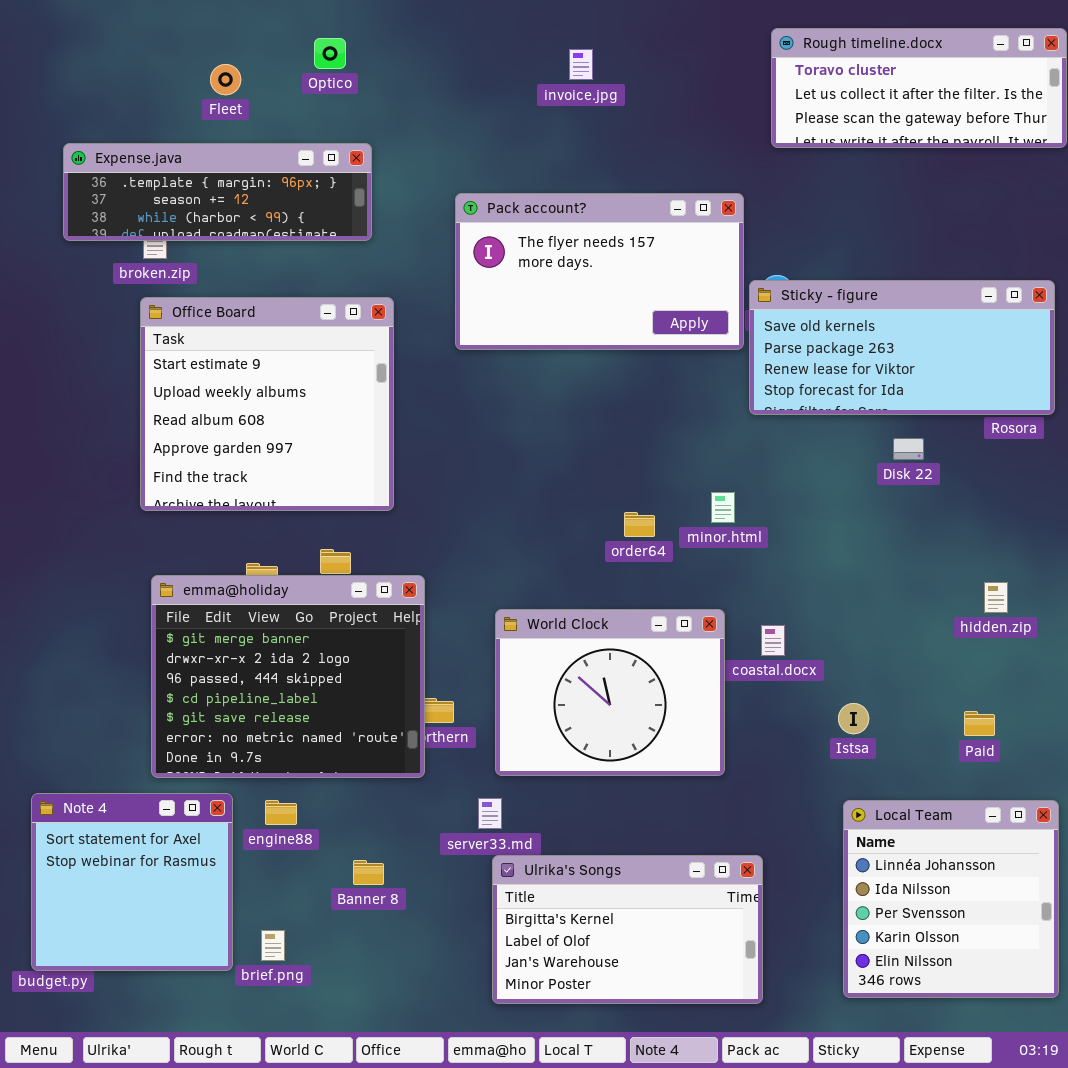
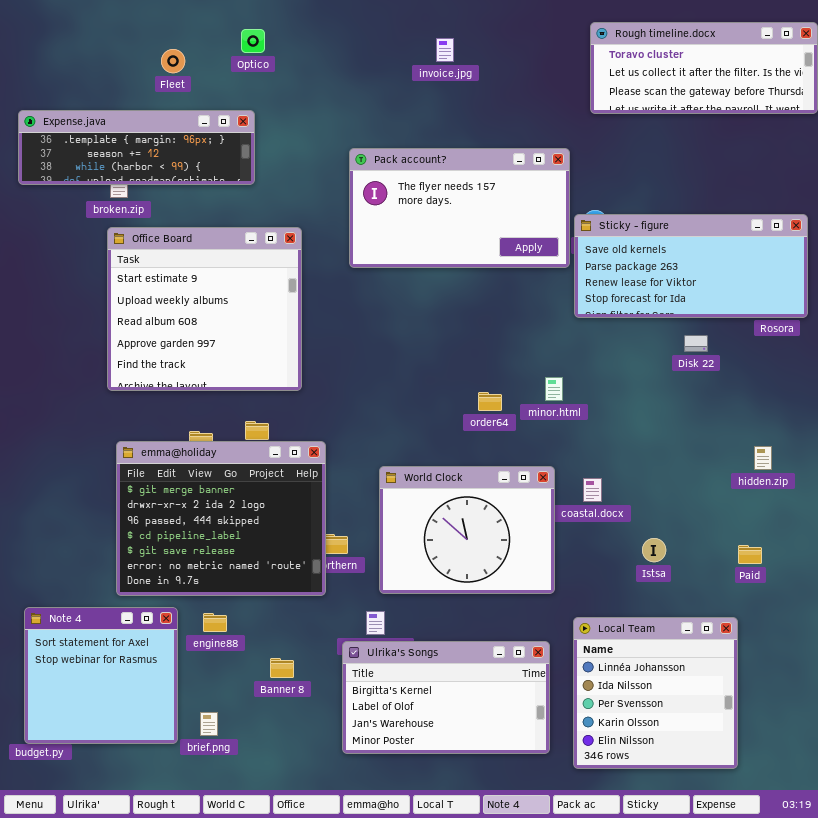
Expense.java: [63,143,372,241] -> [18,110,255,185], moved
Local Team: [843,800,1059,998] -> [573,617,738,769], moved
Ulrika's Songs: [492,855,763,1004] -> [342,641,550,754], moved

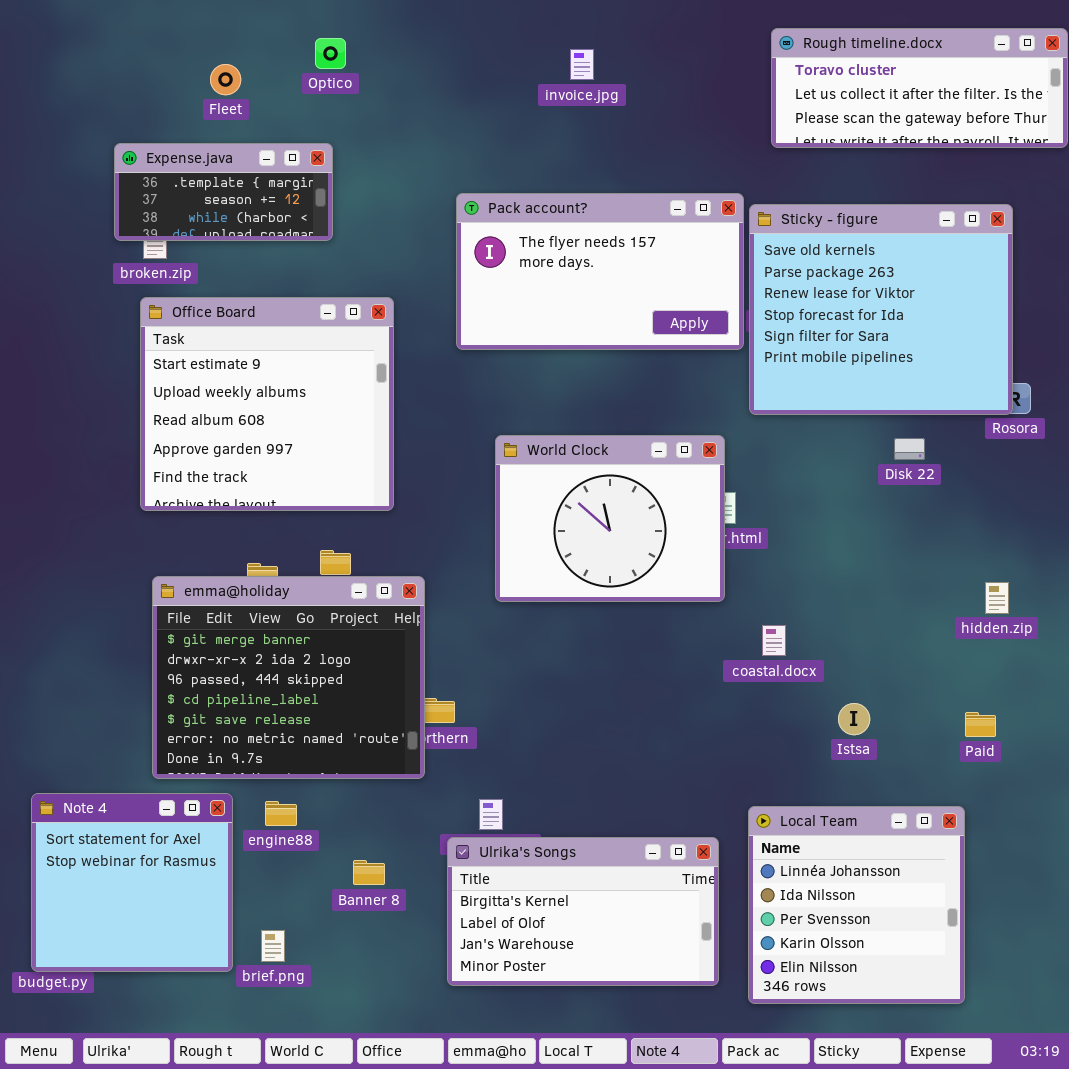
Expense.java: [18,110,255,185] -> [114,143,333,241], resized
Sticky - figure: [574,214,808,318] -> [749,204,1013,415], resized
World Clock: [379,466,555,594] -> [495,435,725,602], moved

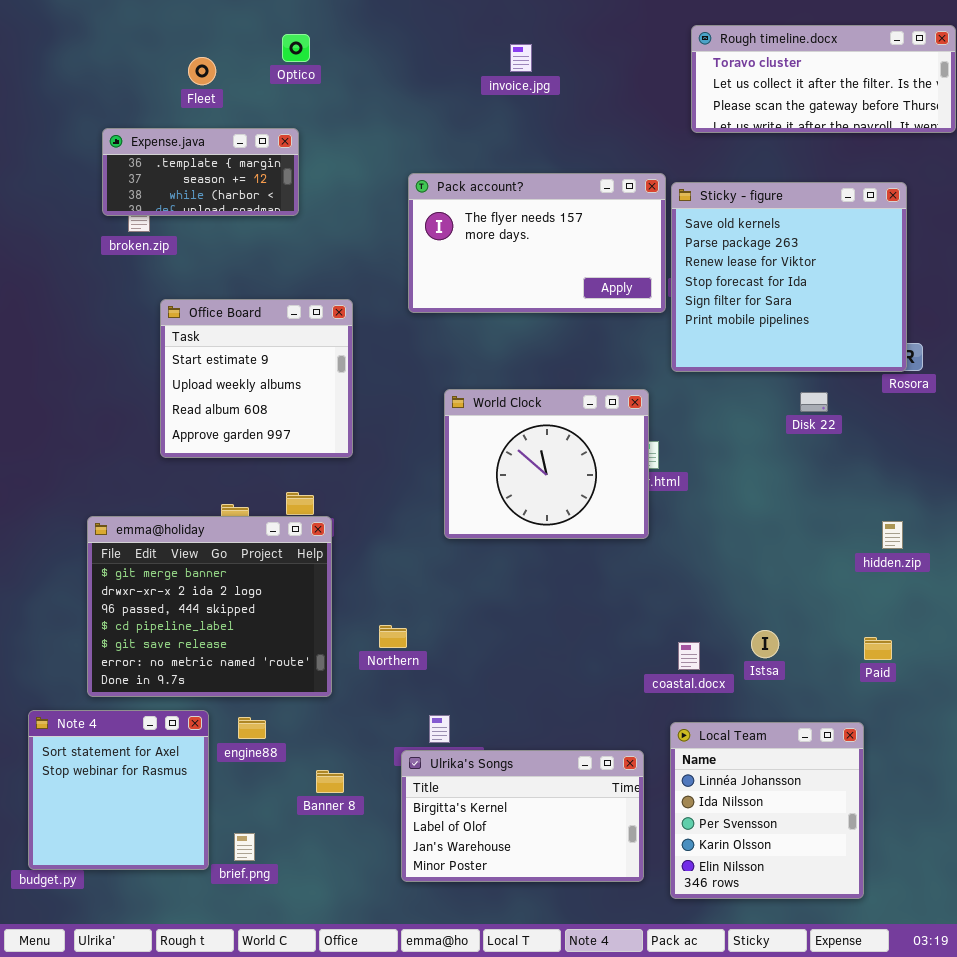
Office Board: [140,297,394,511] -> [160,299,353,458], resized
emma@holiday: [152,576,425,779] -> [87,516,332,697], moved
coastal.docx: [762,625,786,656] -> [678,642,700,670], moved

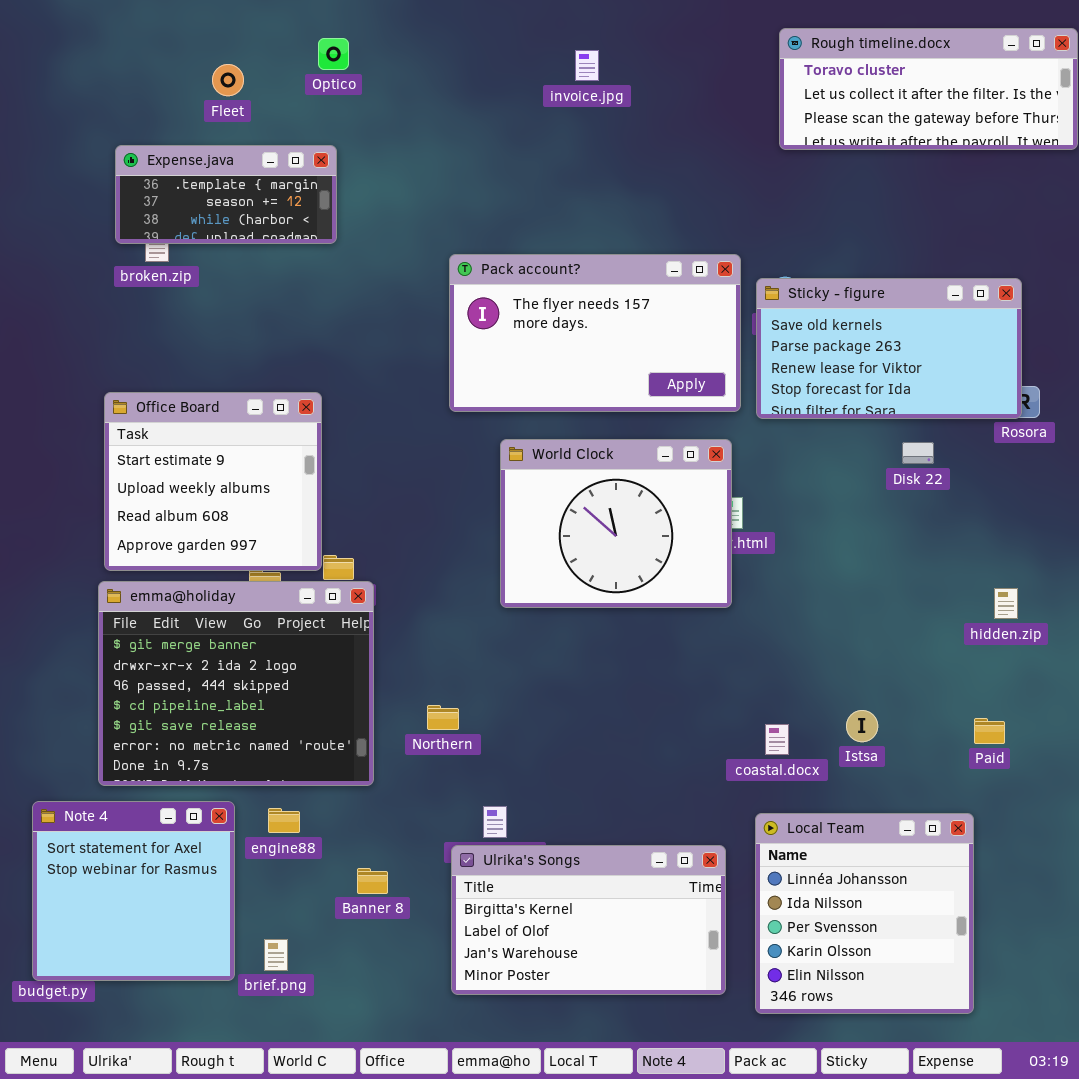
Pack account?: [408,173,666,313] -> [449,254,741,412], moved
Sticky - figure: [671,182,907,372] -> [756,278,1022,419], resized
Office Board: [160,299,353,458] -> [104,392,322,571], moved

